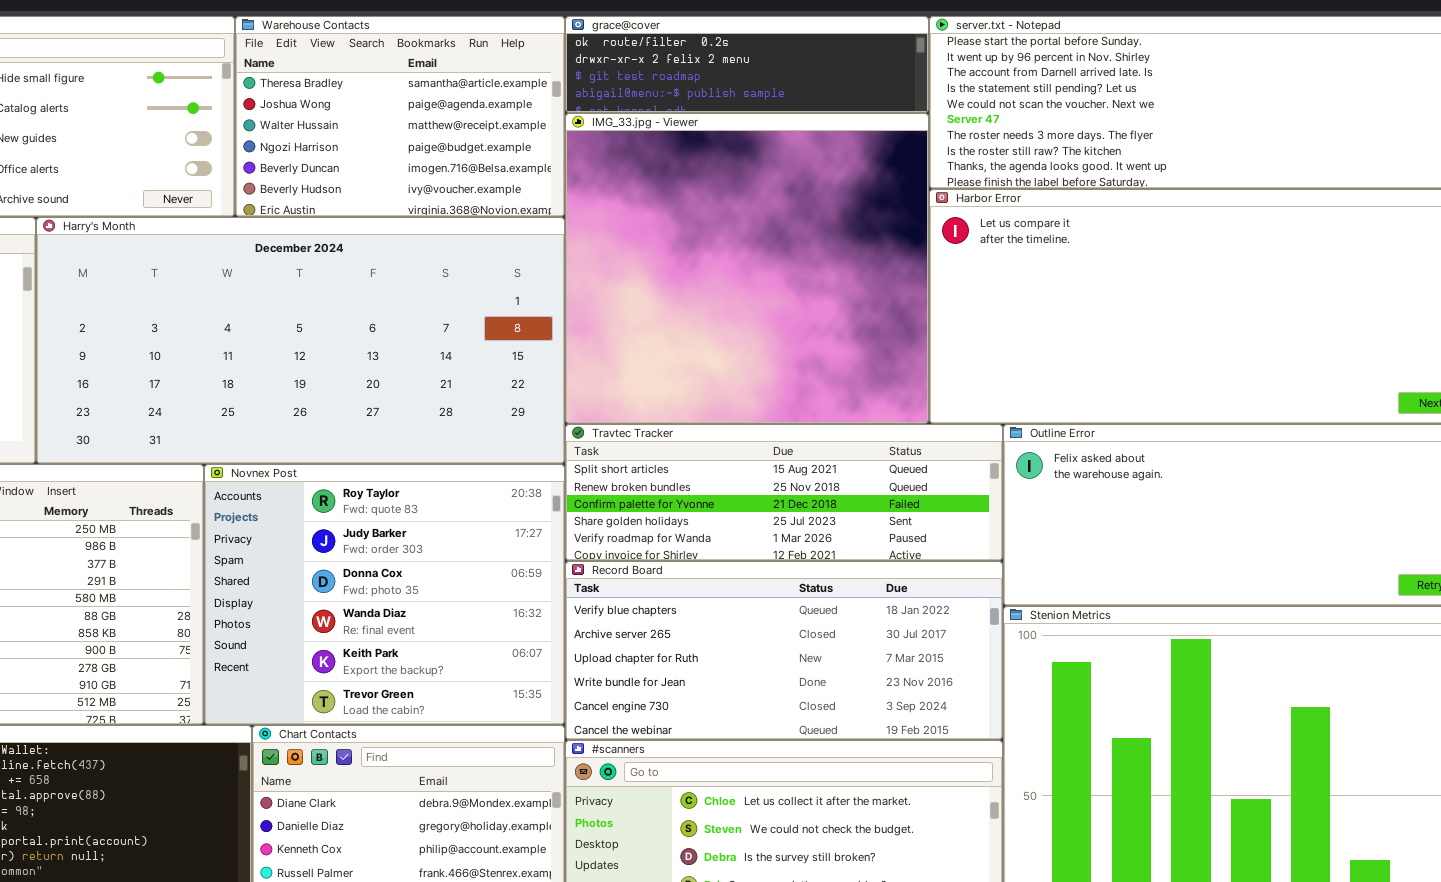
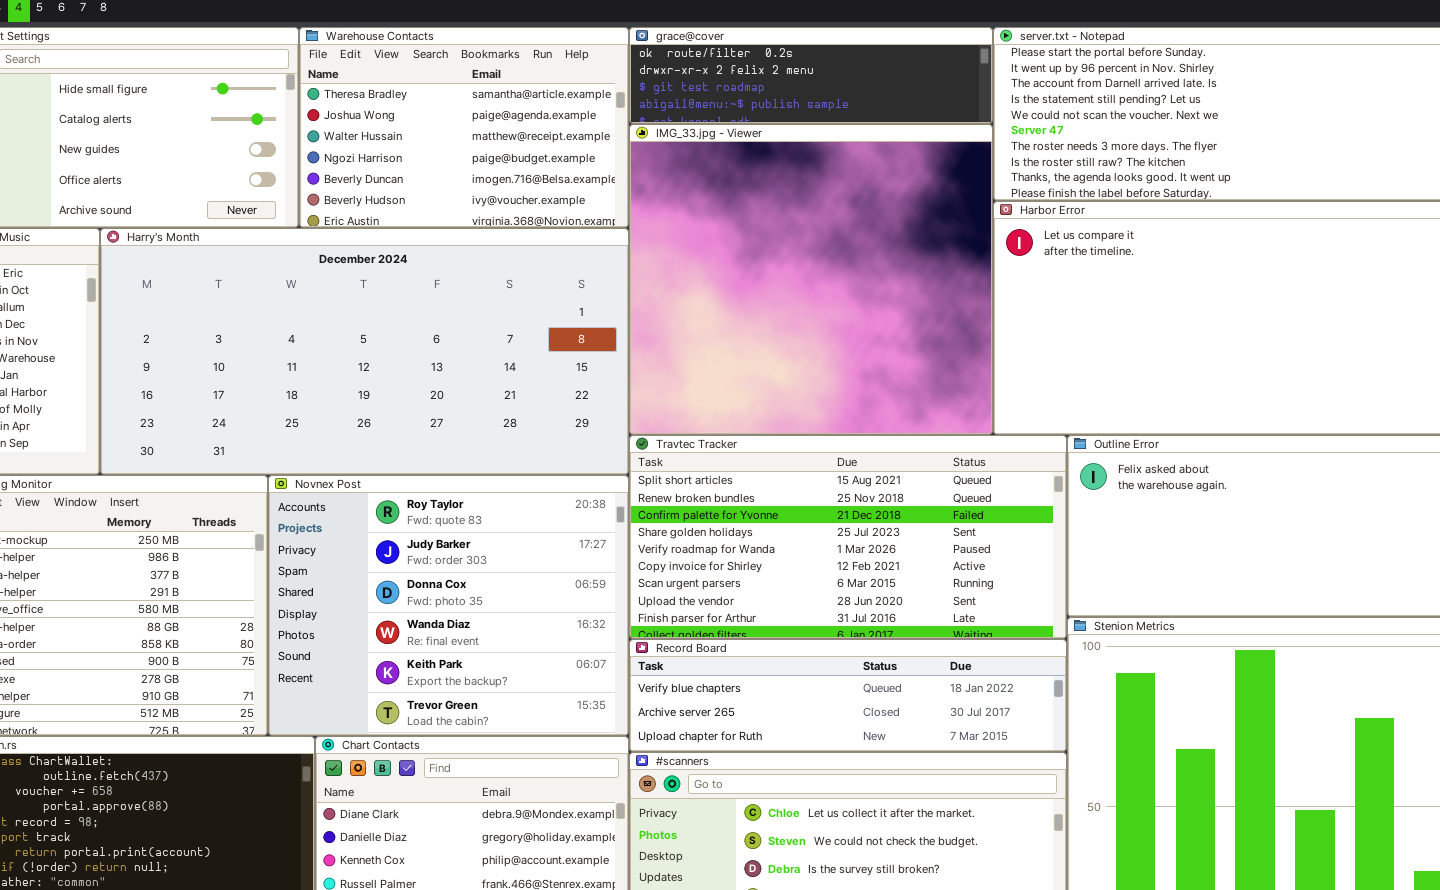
Travtec Tracker: [565,424,1003,561] -> [629,435,1067,639], resized
Record Board: [565,561,1003,740] -> [629,639,1067,752], resized

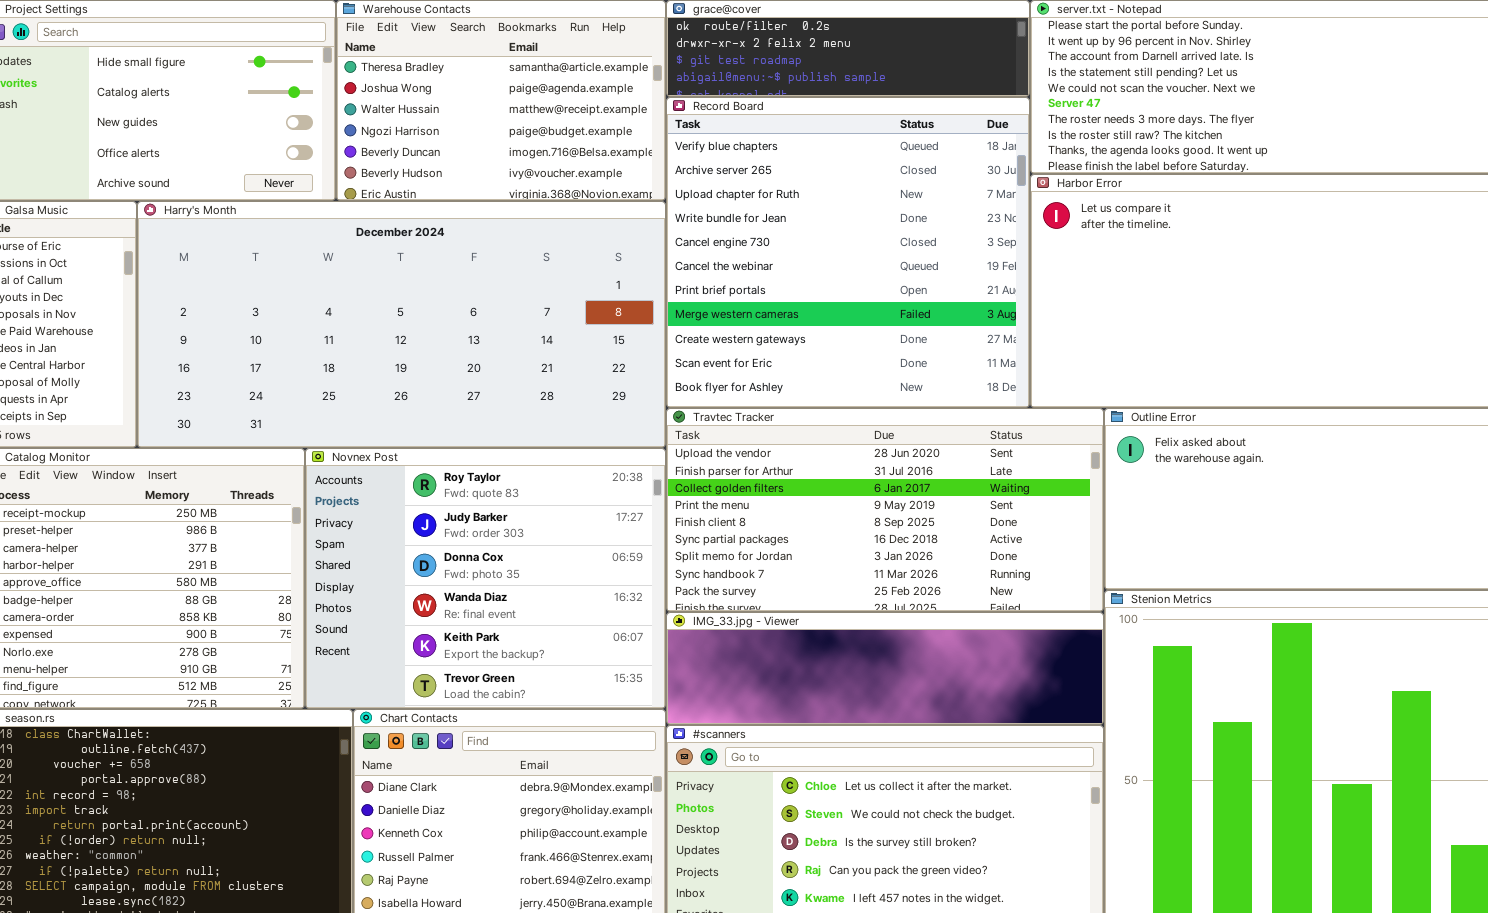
IMG_33.jpg - Viewer: [629,124,993,435] -> [666,612,1104,725], moved, resized
Travtec Tracker: [629,435,1067,639] -> [666,408,1104,612], scrolled down 7 rows
Record Board: [629,639,1067,752] -> [666,97,1030,408], moved, resized

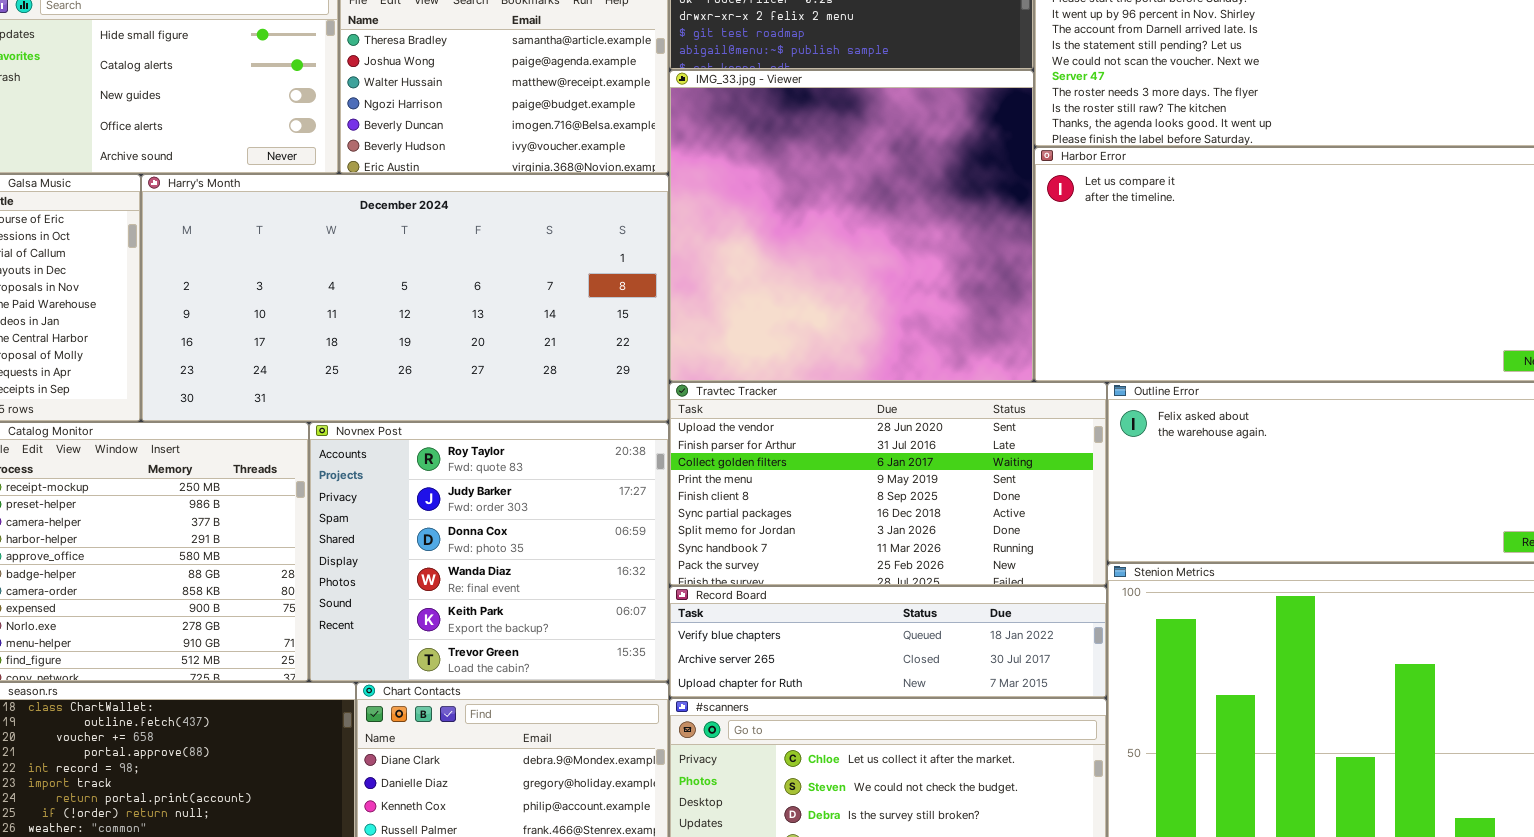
Record Board: [666,97,1030,408] -> [669,586,1107,698], moved, resized
IMG_33.jpg - Viewer: [666,612,1104,725] -> [669,70,1034,382], moved, resized

